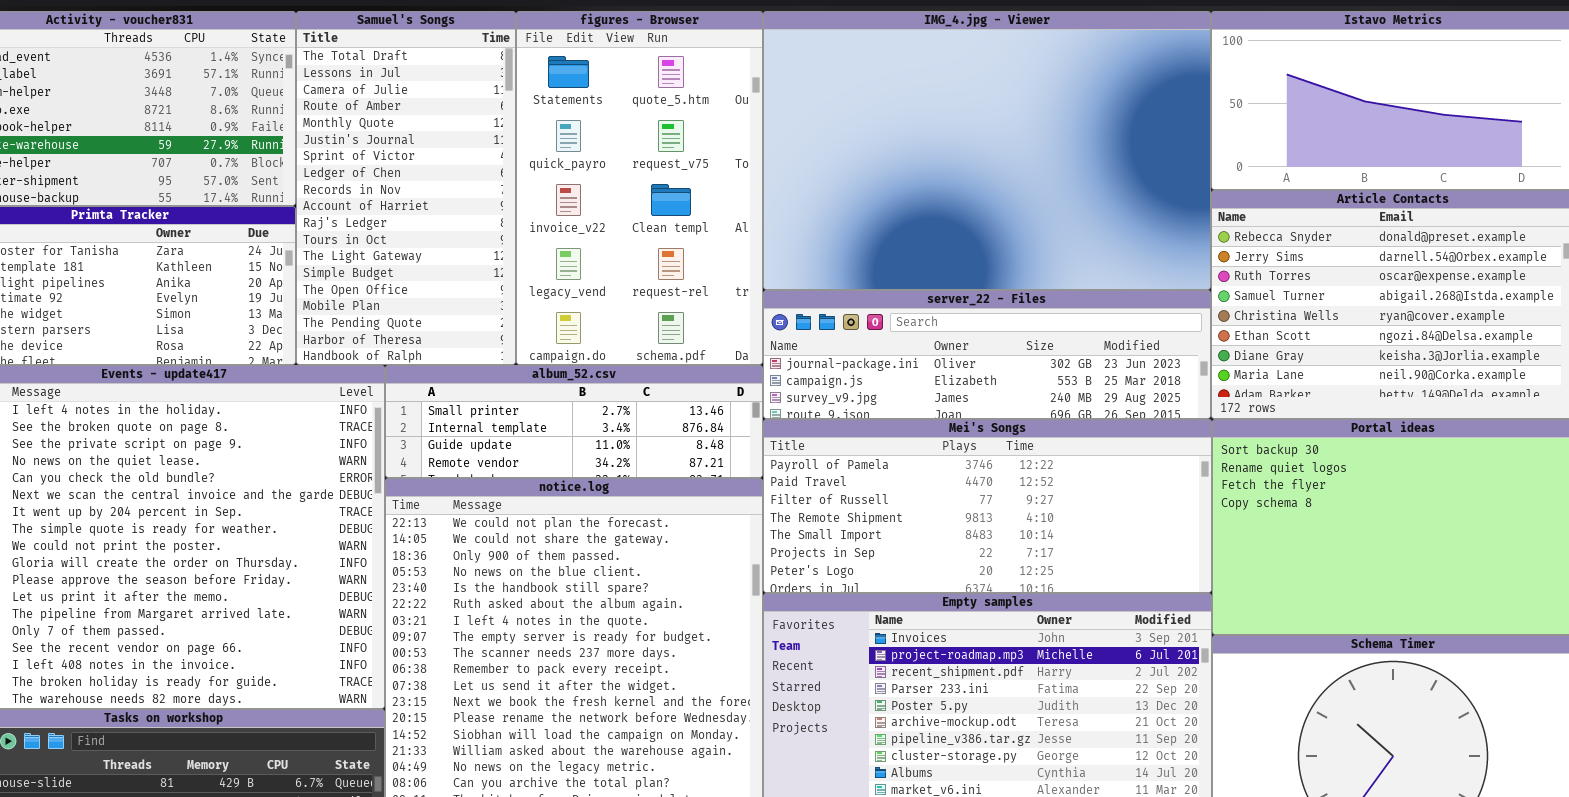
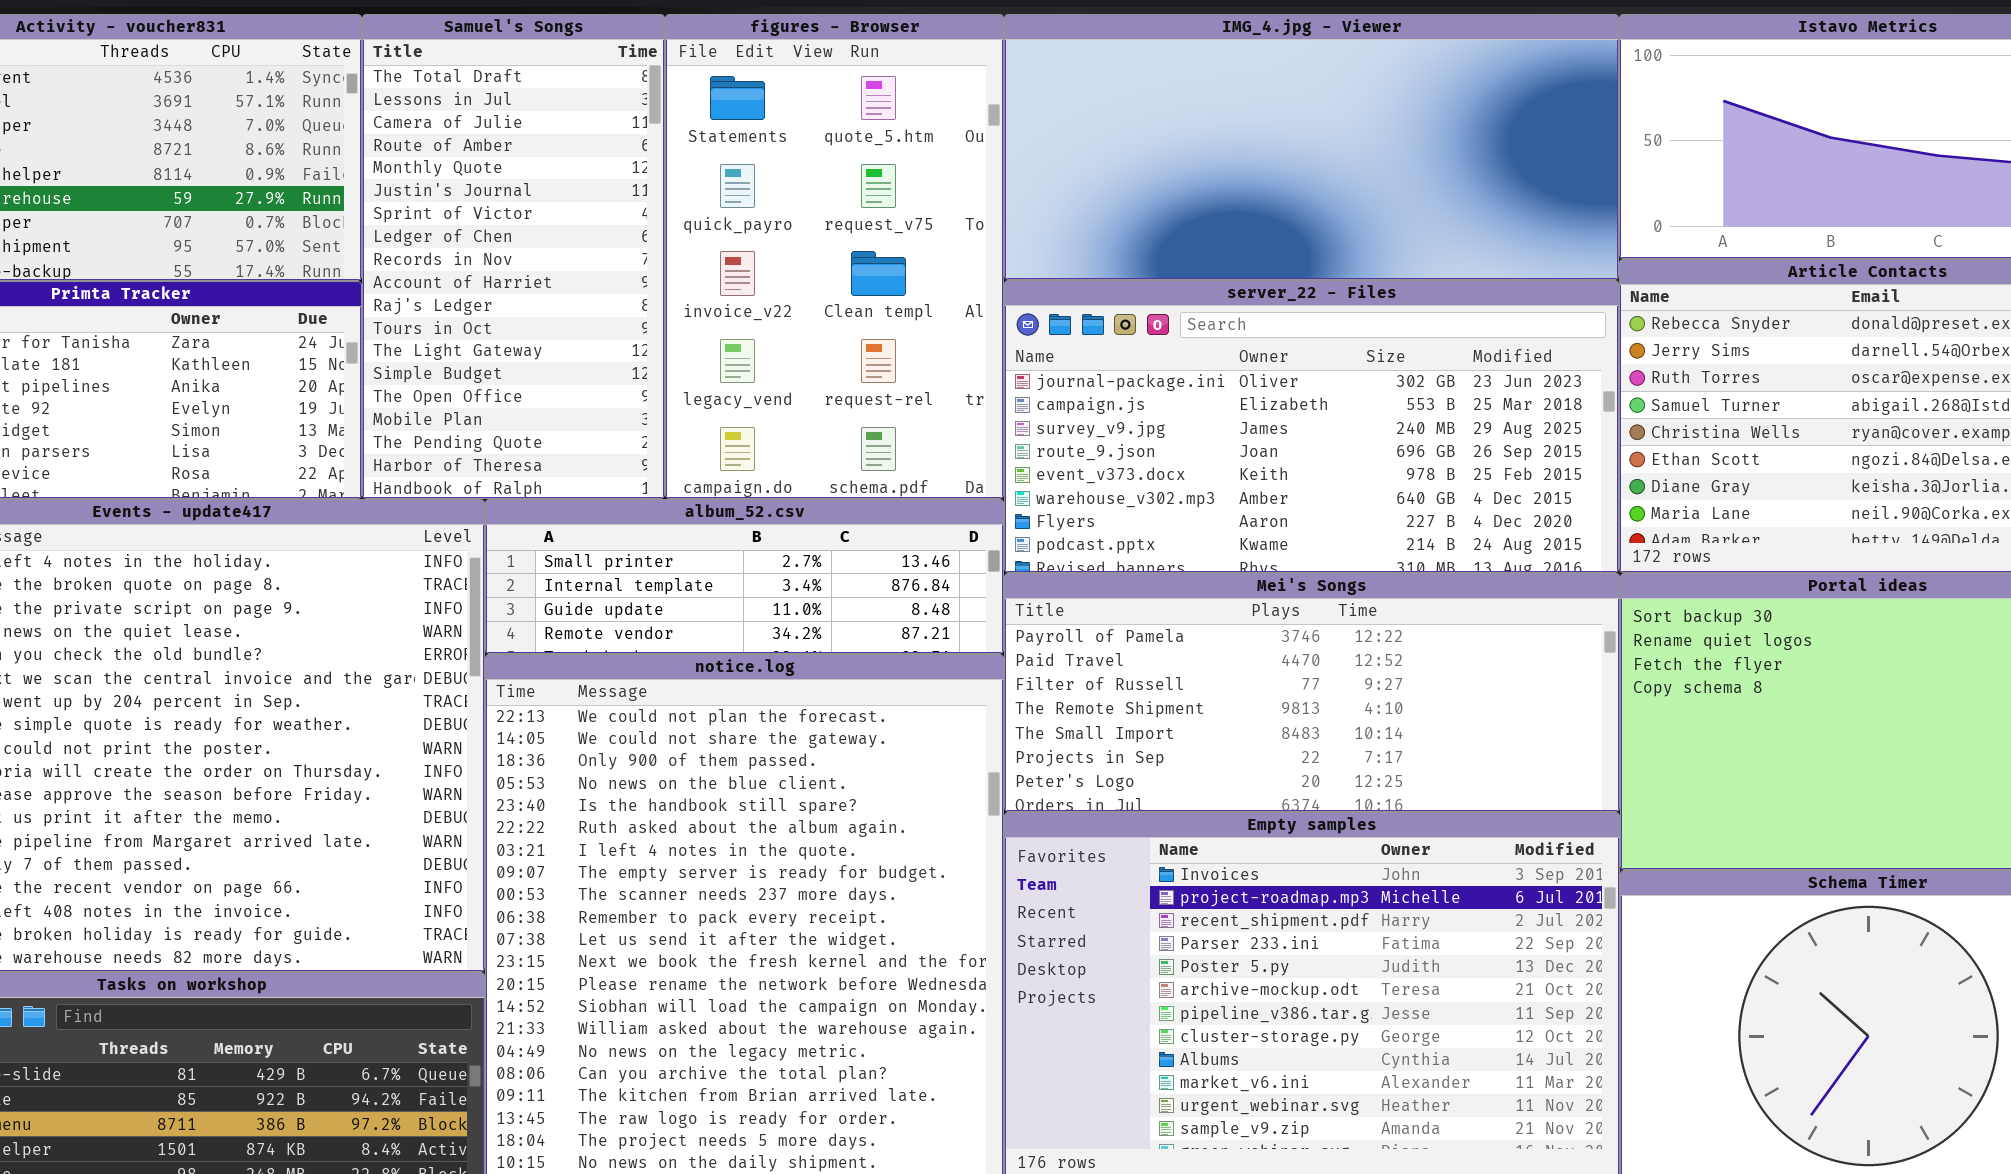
IMG_4.jpg - Viewer: [763,11,1211,290] -> [1004,14,1619,280], resized
server_22 - Files: [763,290,1211,419] -> [1004,280,1619,573], resized

